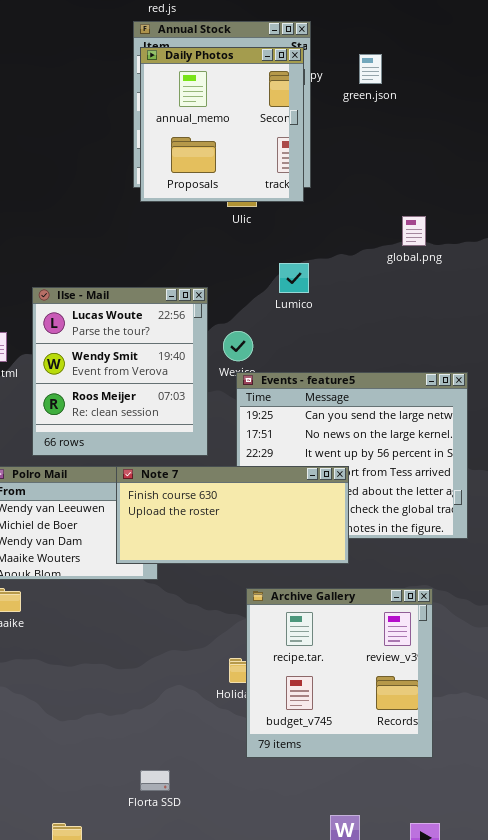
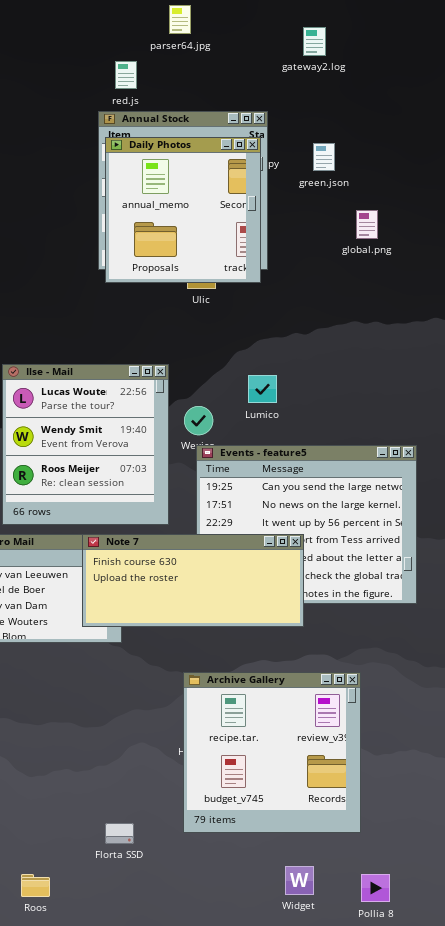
global.png: [402,216,426,246] -> [356,210,378,239], moved
Lumico: [279,263,309,293] -> [248,375,277,403], moved
Archive Gallery: [246,588,433,758] -> [183,672,361,833], moved

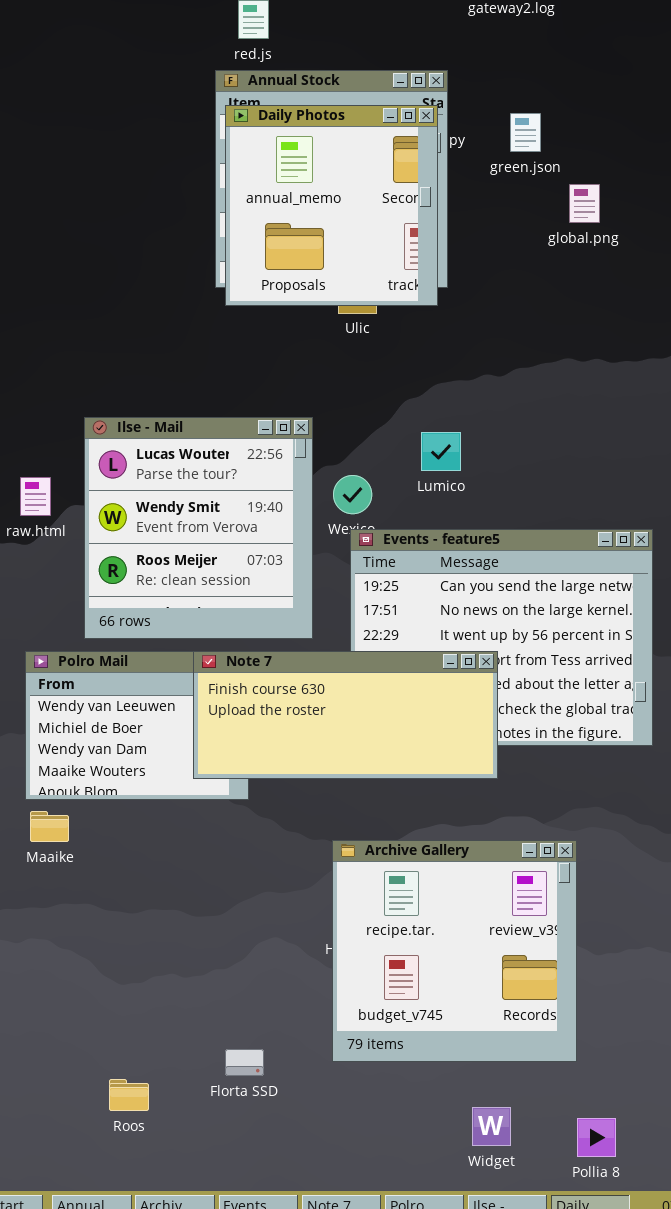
global.png: [356,210,378,239] -> [569,184,600,223], moved
Roos: [21,874,50,897] -> [109,1079,149,1111], moved

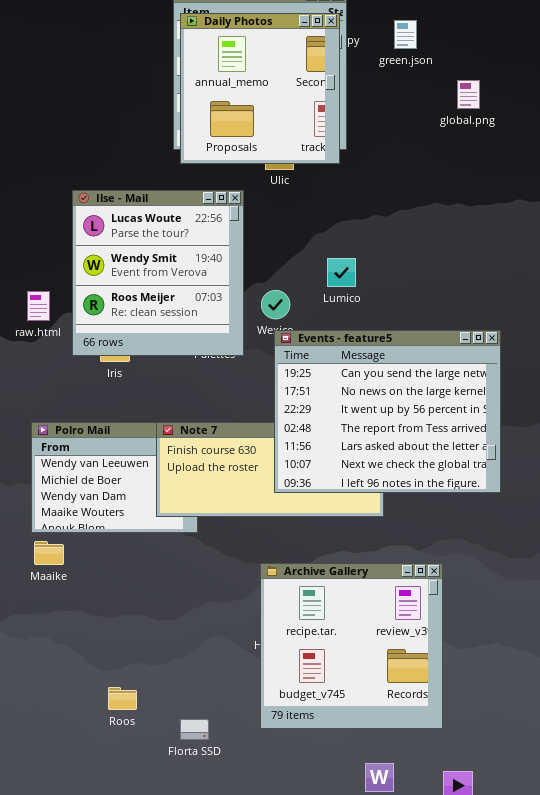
global.png: [569,184,600,223] -> [457,80,480,109], moved
Ilse - Mail: [84,417,313,639] -> [72,190,244,356], moved
Events - feature5: [350,529,653,746] -> [274,330,501,493], raised
Roos: [109,1079,149,1111] -> [108,687,137,710], moved

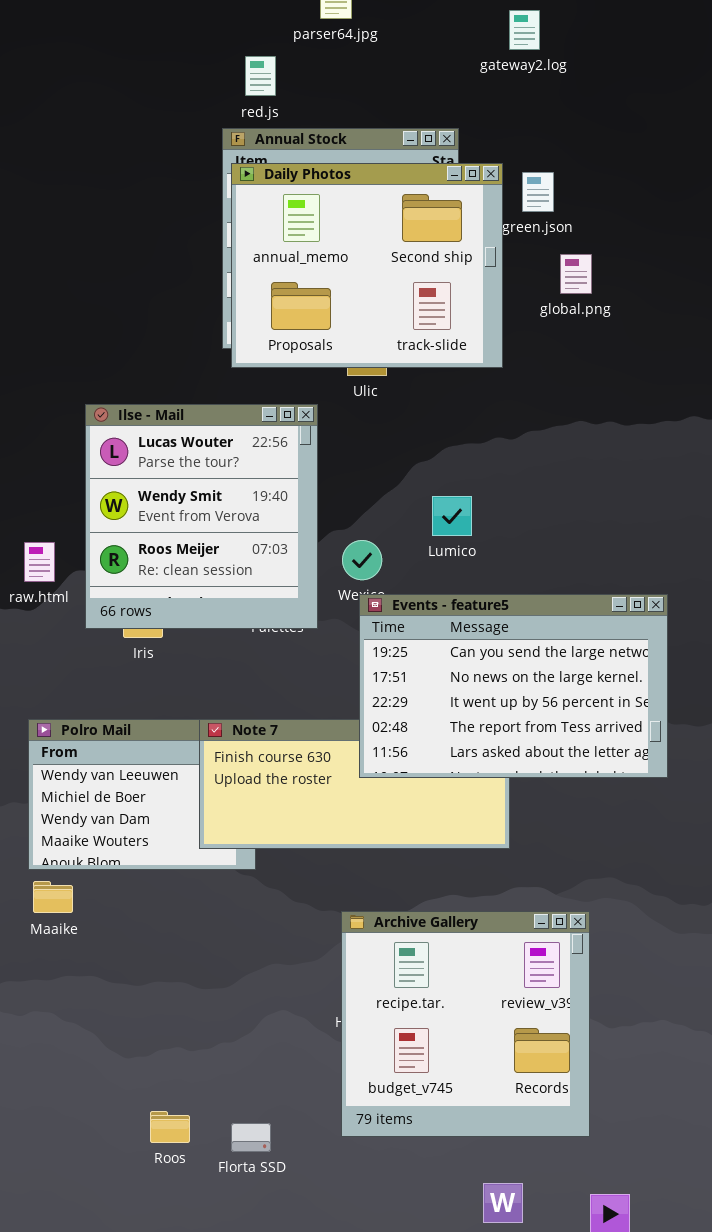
Daily Photos: [180,13,340,164] -> [231,163,503,368], resized
global.png: [457,80,480,109] -> [560,254,592,294], moved
Events - feature5: [274,330,501,493] -> [359,594,668,778], resized
Roos: [108,687,137,710] -> [150,1111,190,1143], moved

